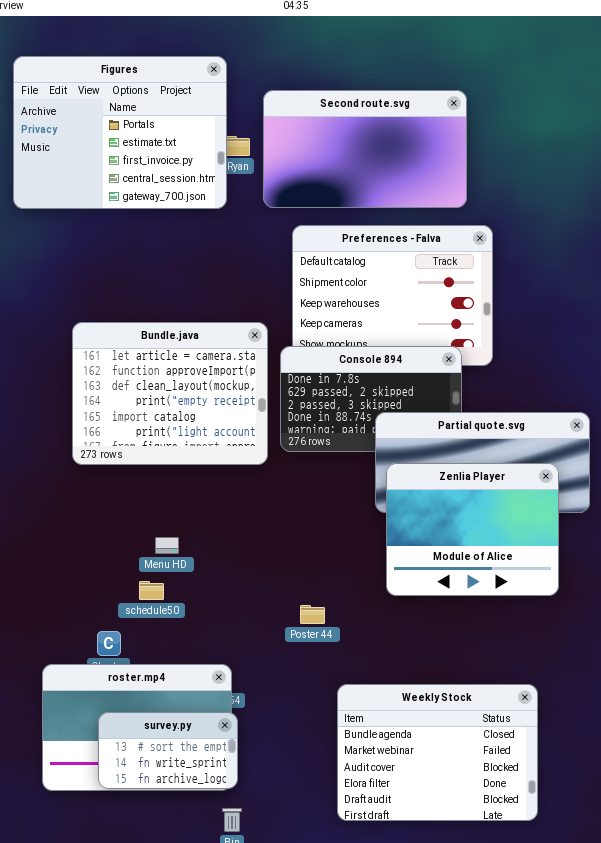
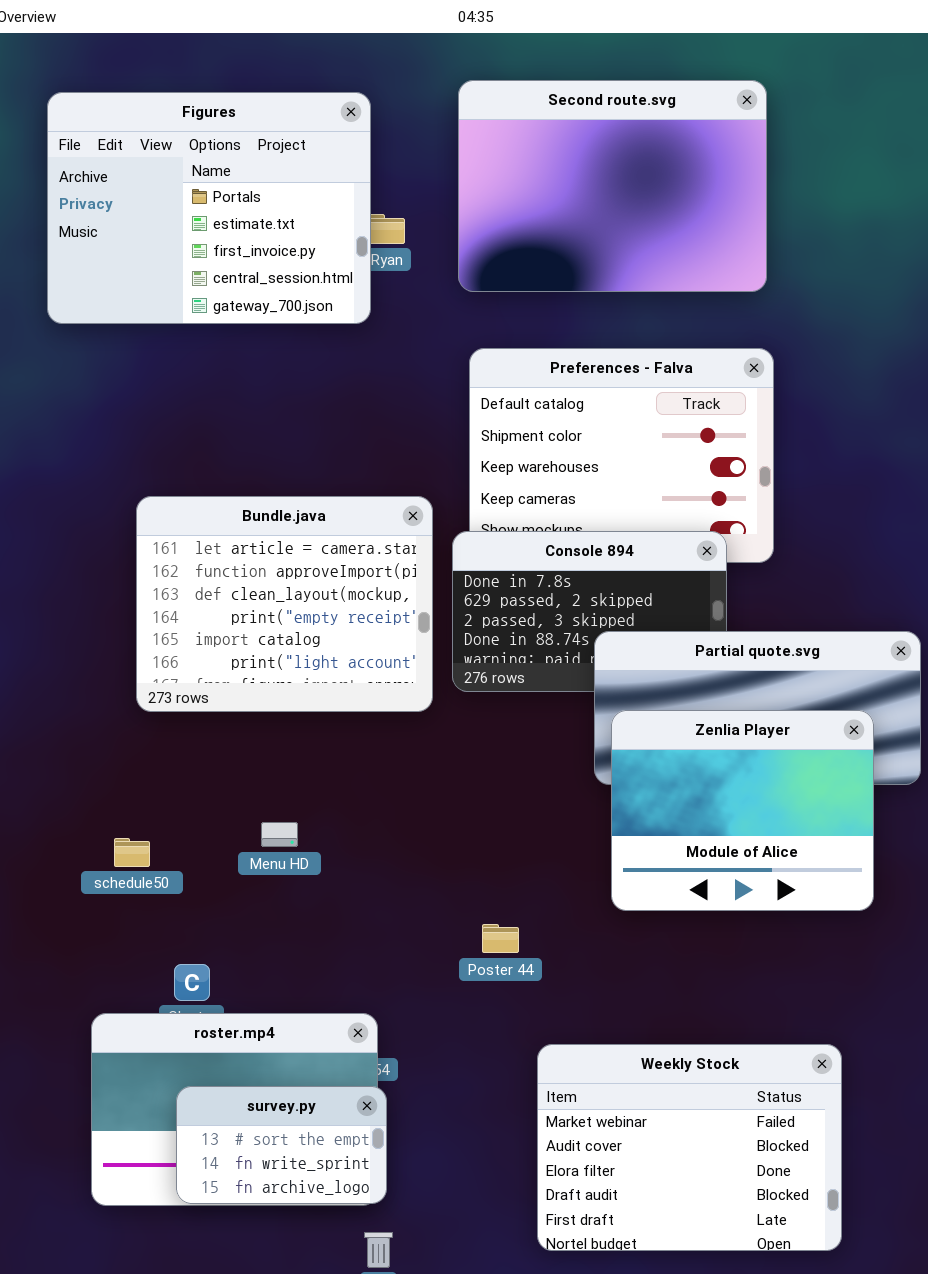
Second route.svg: [263,90,467,208] -> [458,80,767,292], moved, resized
schedule50: [139,581,164,600] -> [114,838,150,867], moved
Weekly Stock: [337,684,538,821] -> [537,1044,842,1251], scrolled down 1 row

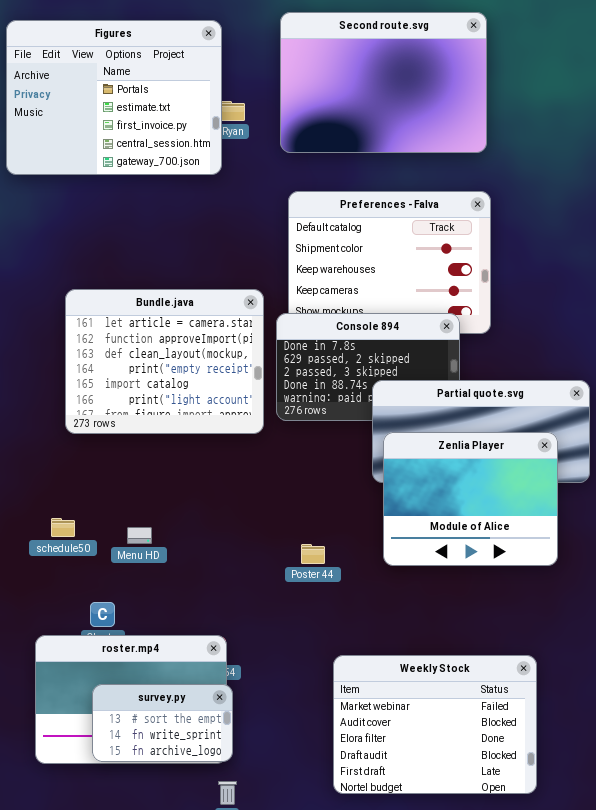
Menu HD: [261,822,298,847] -> [127,527,152,544], moved
Poster 44: [482,924,519,953] -> [301,544,325,564], moved

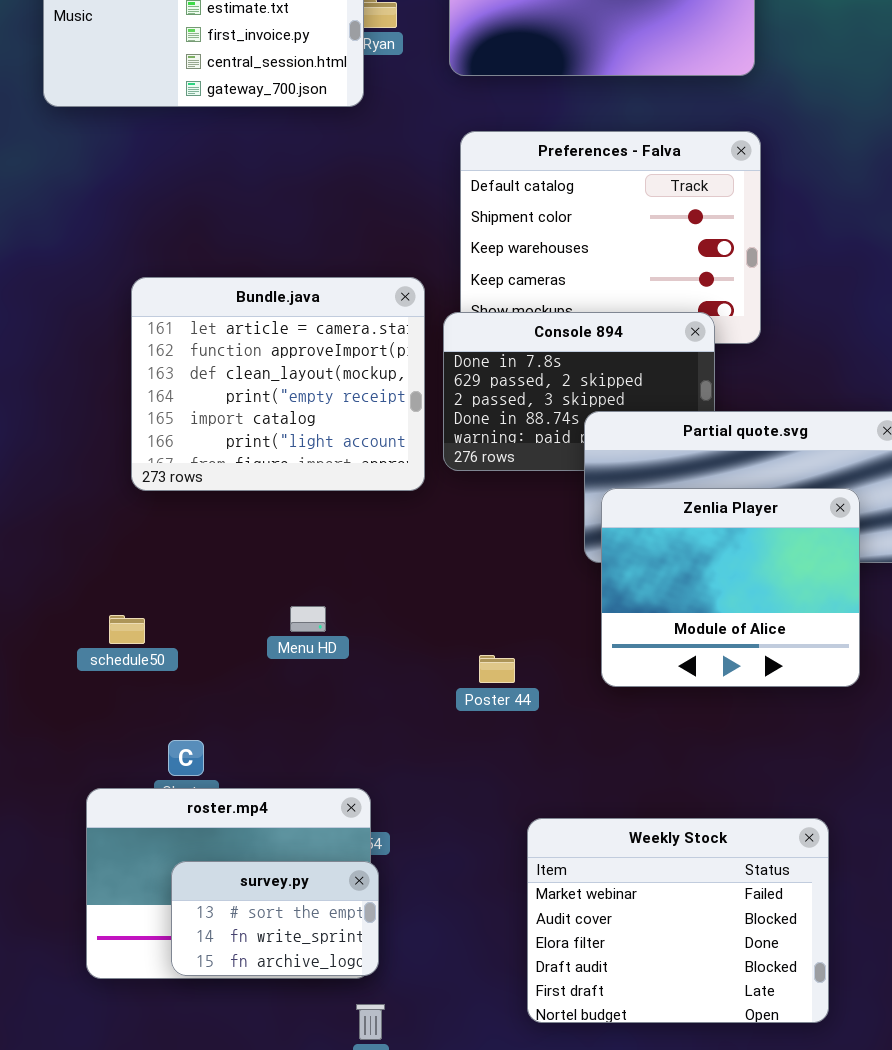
Menu HD: [127,527,152,544] -> [290,606,326,632], moved

